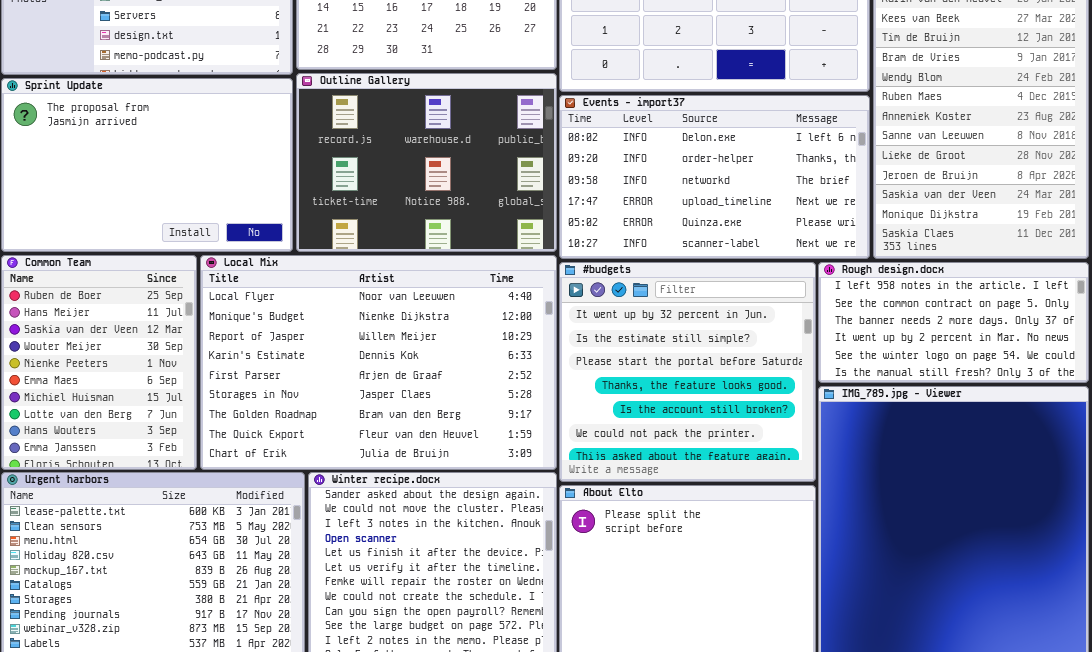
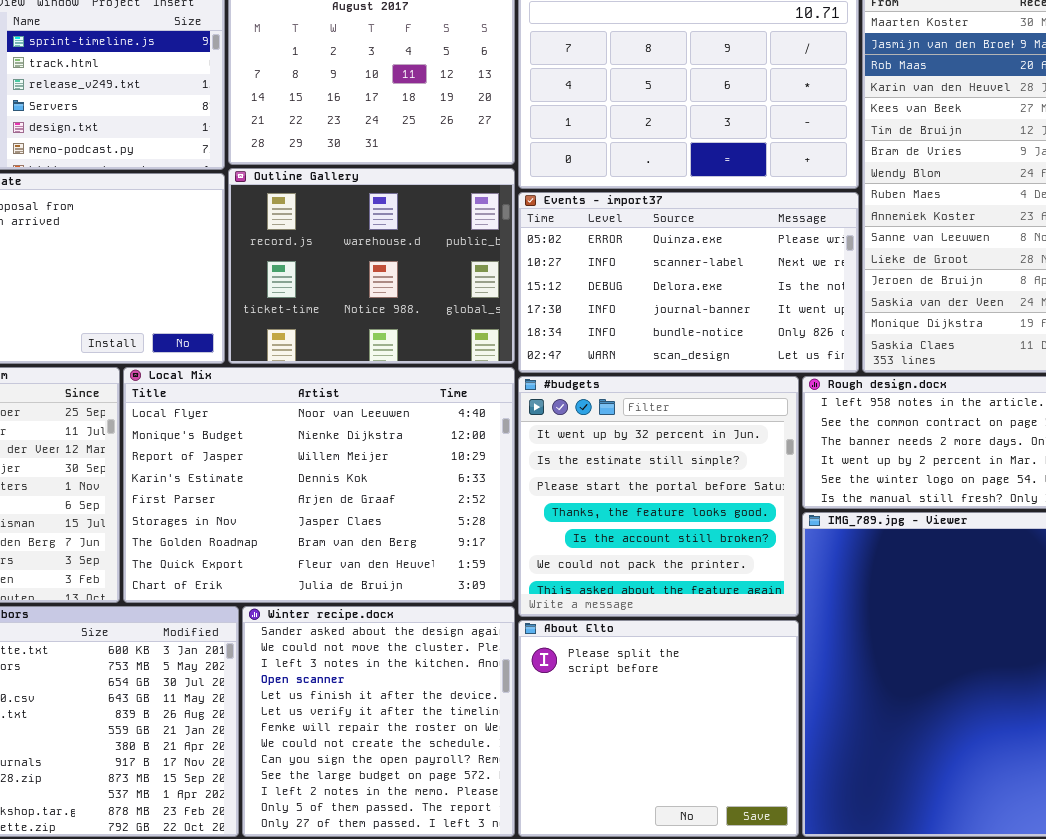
Events - import37: [559,95,870,259] -> [518,192,859,373], scrolled down 4 rows

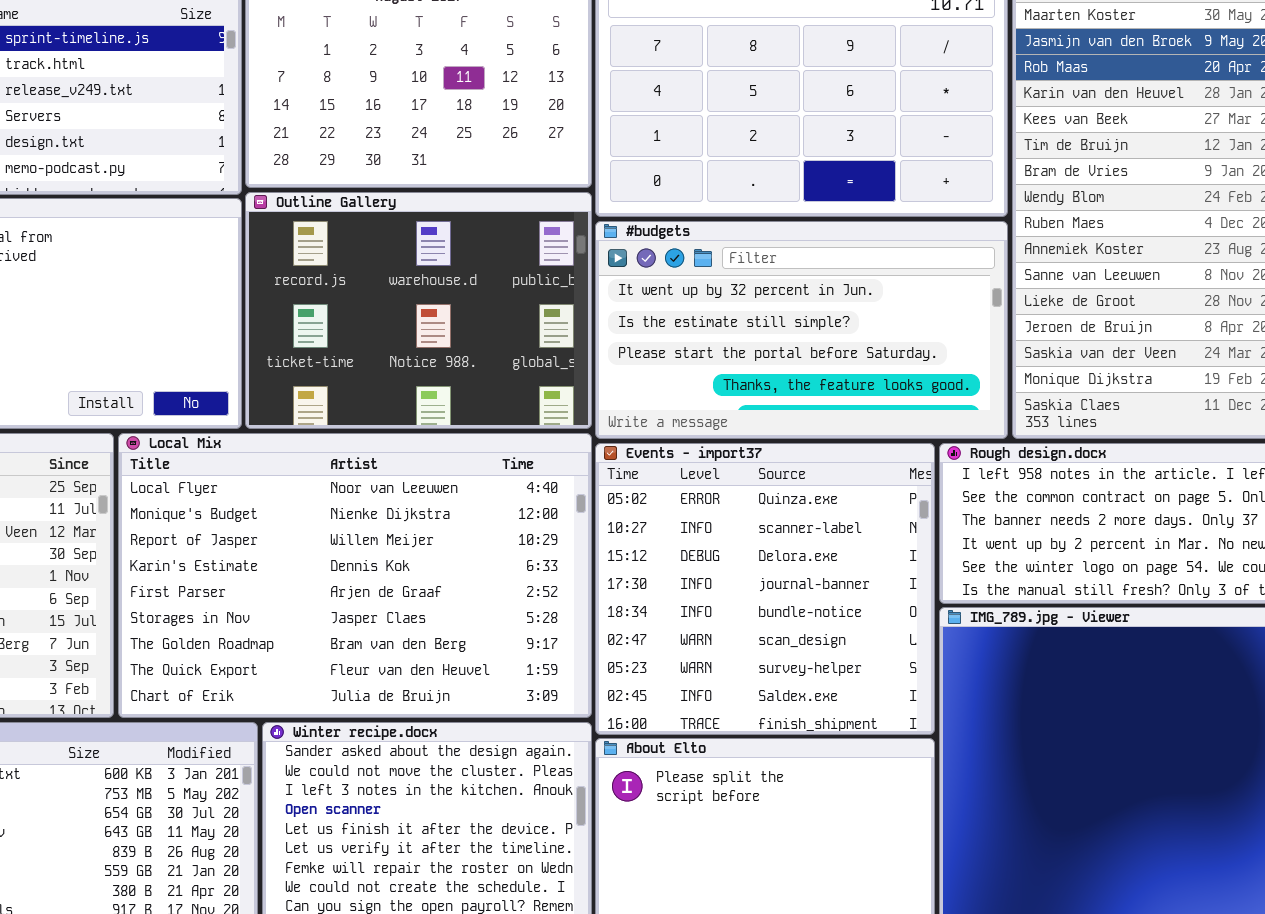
Events - import37: [518,192,859,373] -> [595,443,935,735], moved, resized
#budgets: [518,376,799,617] -> [595,221,1008,439], moved, resized

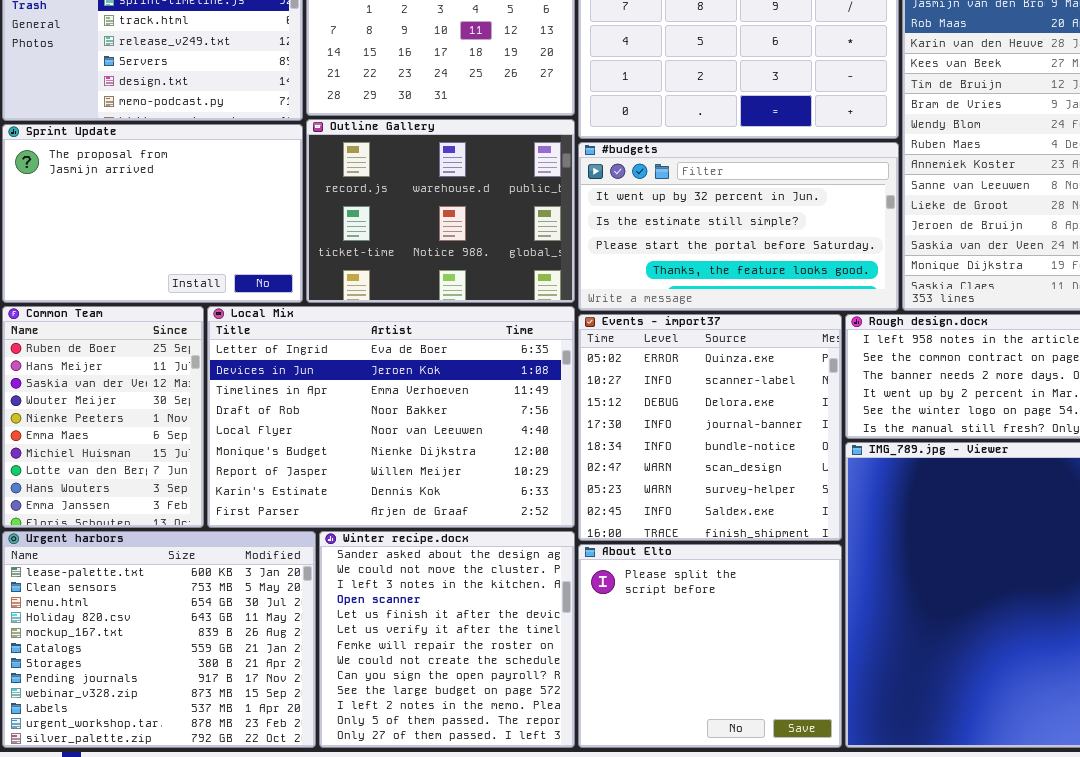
Local Mix: [118,433,592,718] -> [207,306,575,528], scrolled up 4 rows

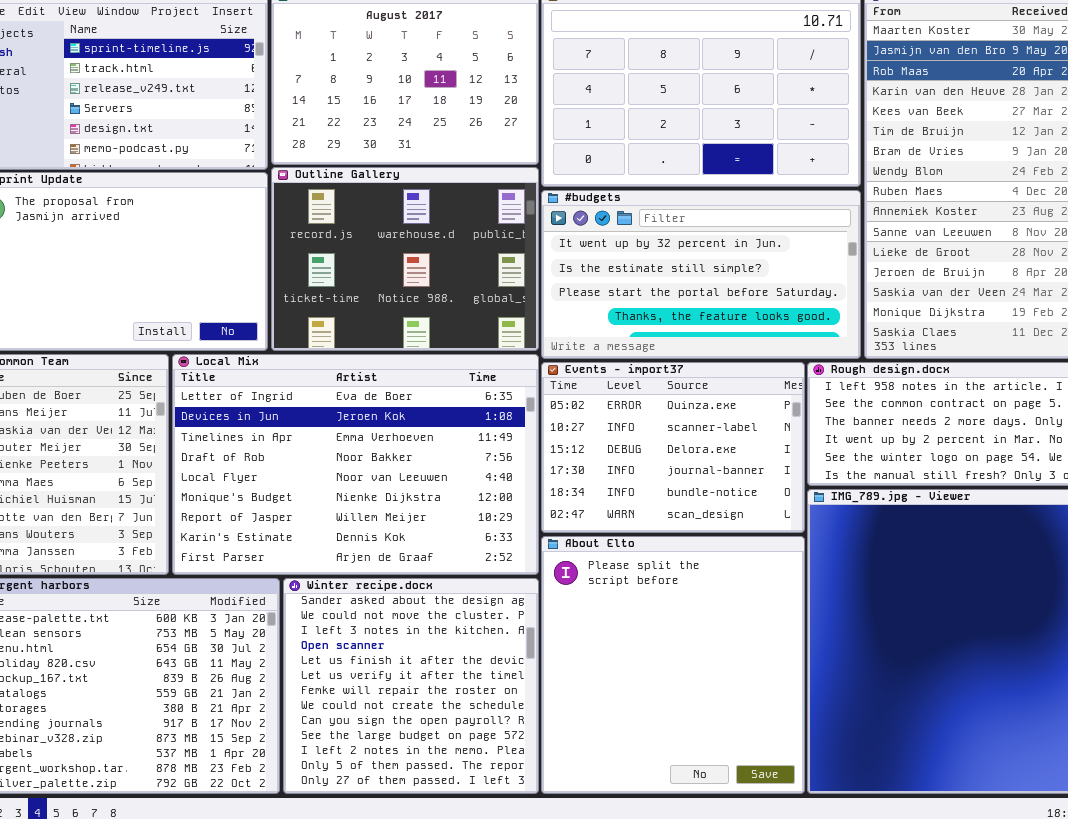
Events - import37: [578,314,842,541] -> [541,362,805,533], resized
About Elto: [578,544,842,748] -> [541,536,805,794], resized

